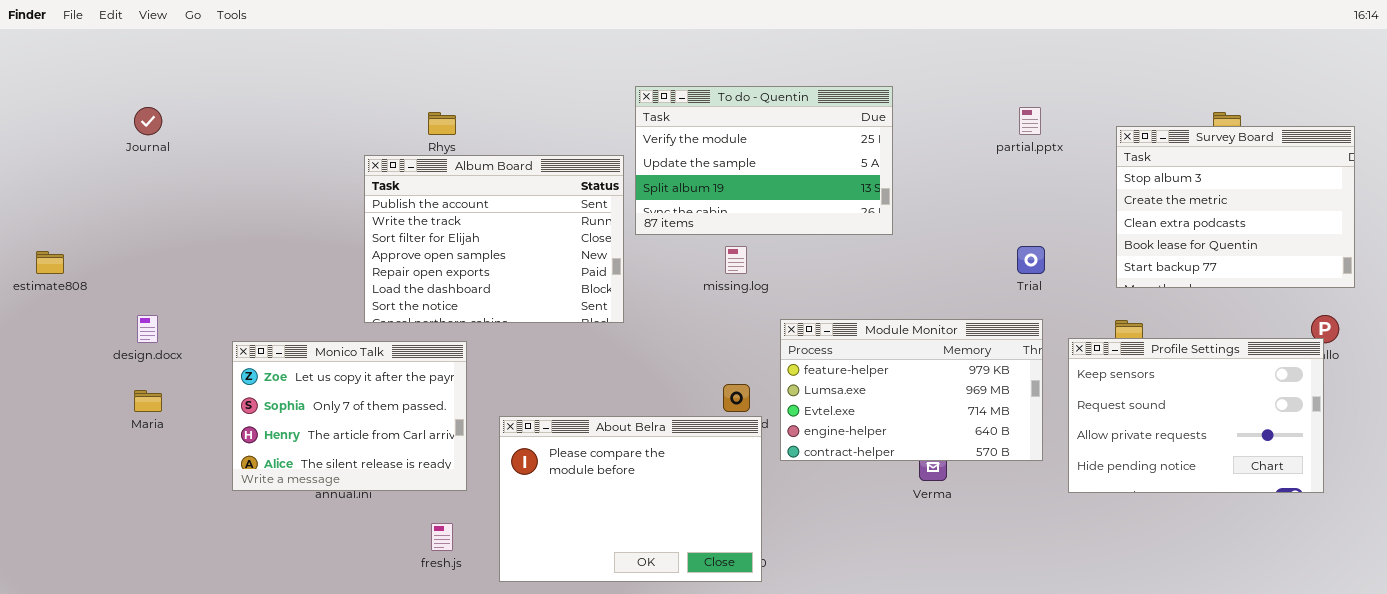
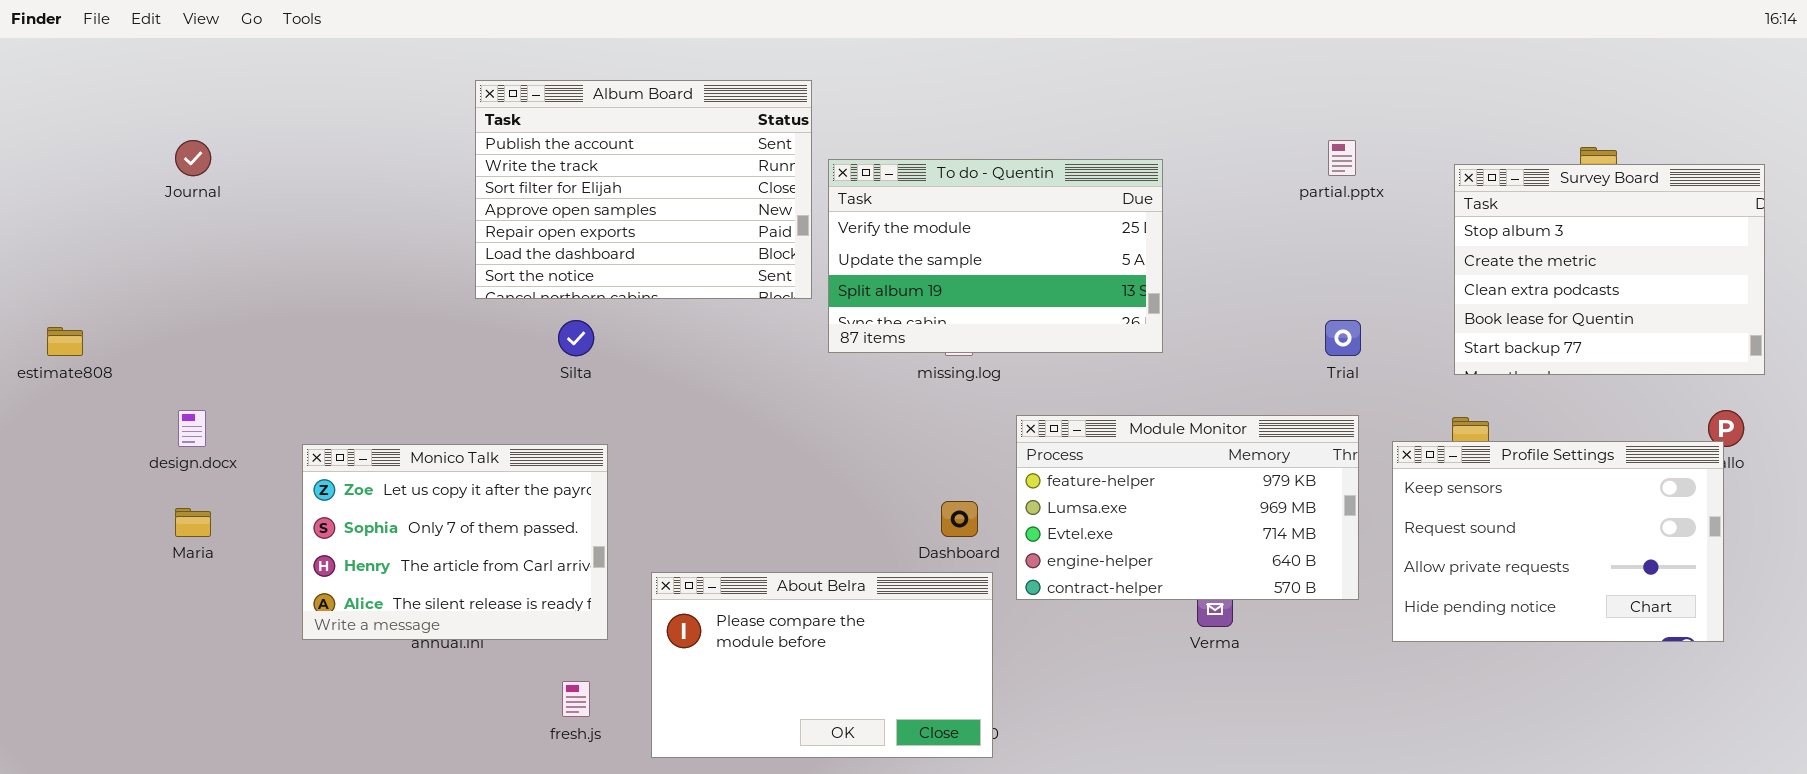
To do - Quentin: [635,86,893,235] -> [828,159,1163,353], moved
Album Board: [364,155,624,323] -> [475,80,812,299], moved
About Belra: [499,416,762,582] -> [651,572,993,758], resized

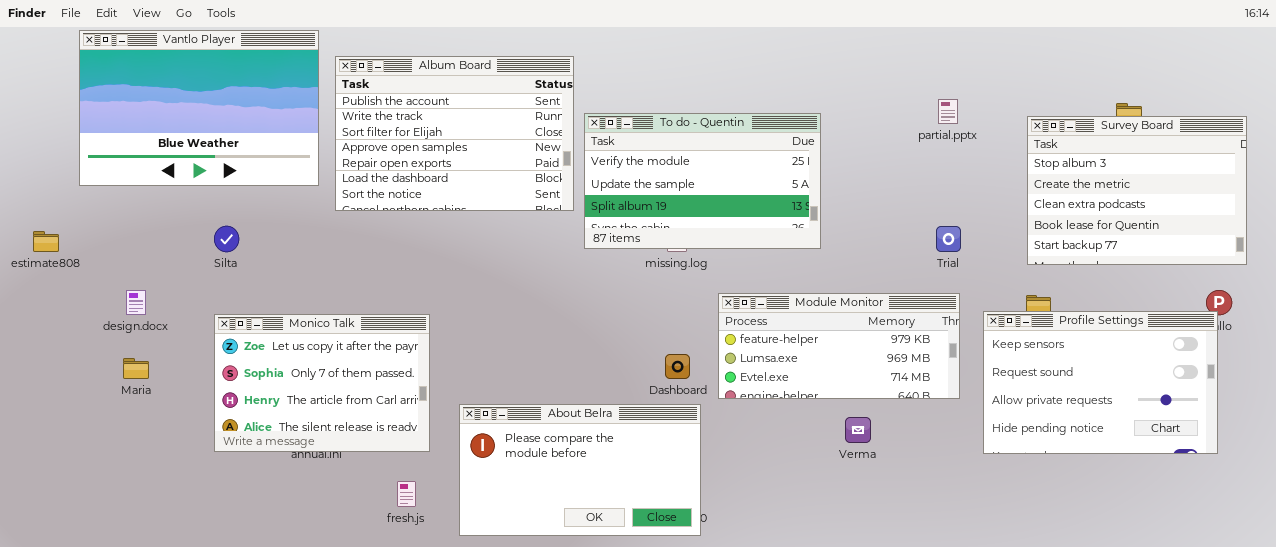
Vantlo Player: none -> [79,30,319,186], opened
Silta: [558,320,594,356] -> [214,226,239,252], moved
Module Monitor: [1016,415,1359,600] -> [718,293,960,399], resized

